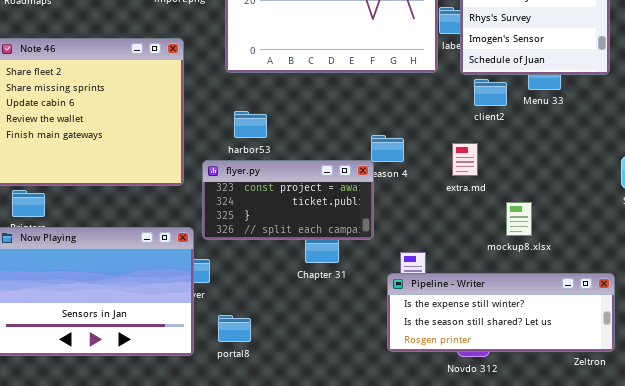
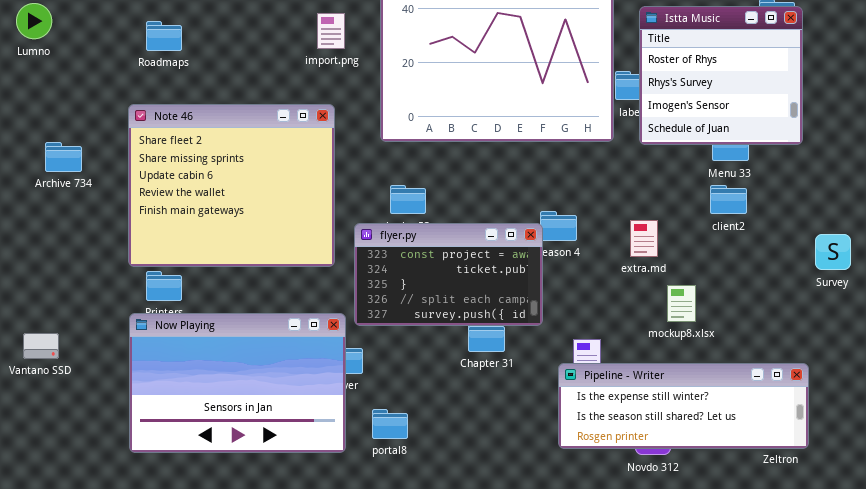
client2: [474,79,507,106] -> [710,185,747,214], moved
flyer.py: [202,160,374,240] -> [354,223,543,326], resized
mockup8.xlsx: [506,202,532,236] -> [667,285,696,322], moved

